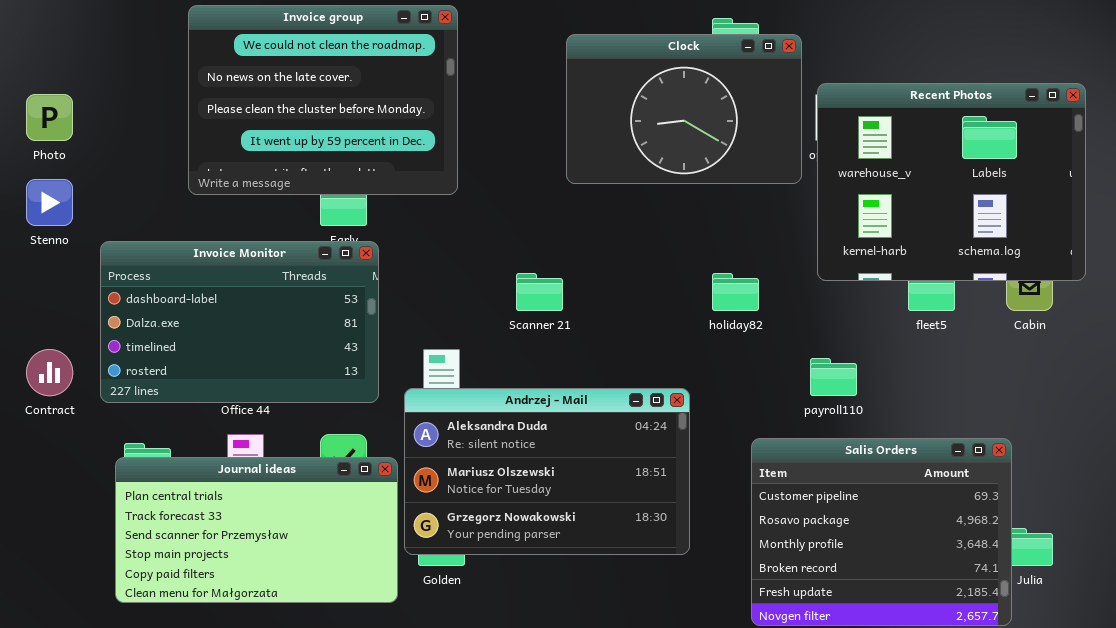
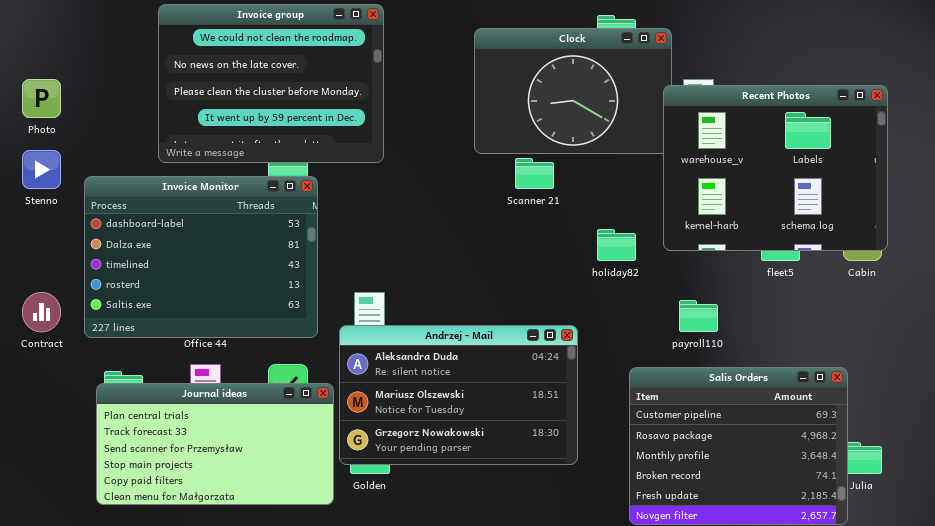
Recent Photos: [817,83,1086,281] -> [663,85,888,251], moved
Invoice Monitor: [100,241,379,403] -> [84,176,318,338], resized
Scanner 21: [516,273,563,311] -> [515,158,554,189], moved

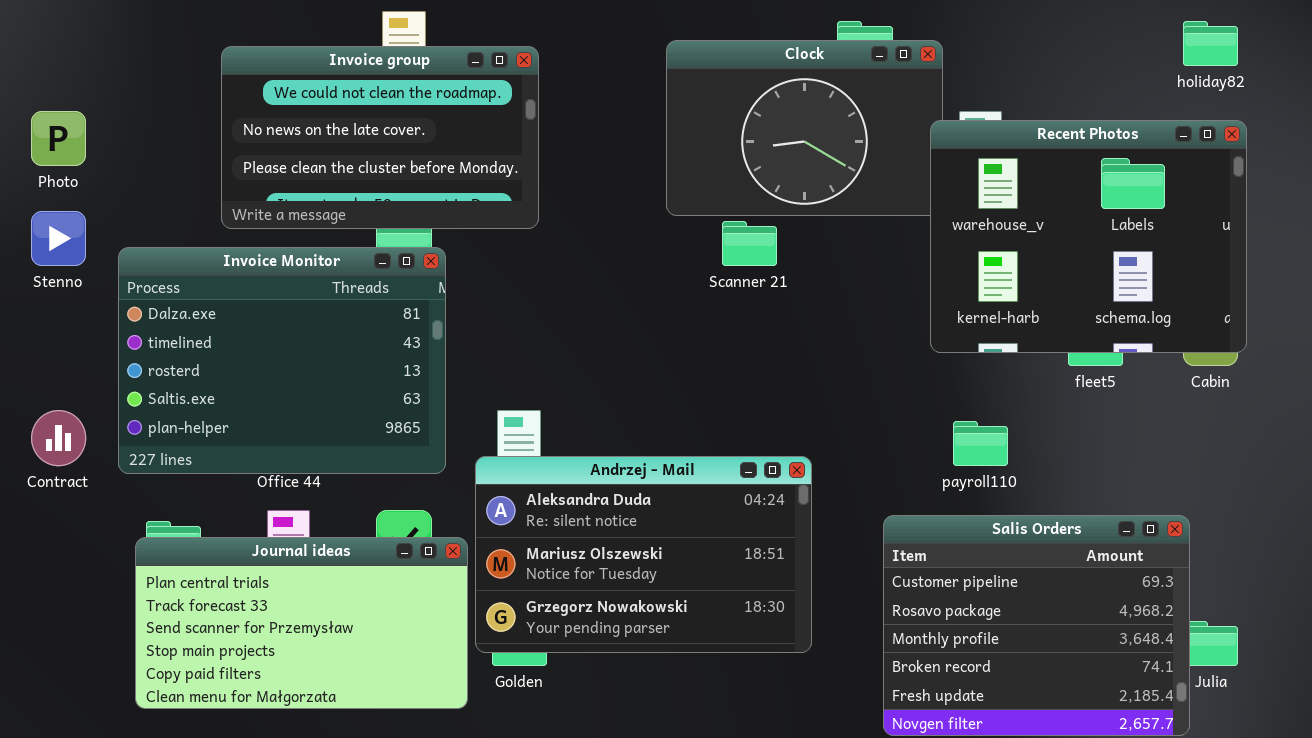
Invoice group: [158,4,384,163] -> [221,46,539,229], resized
Invoice Monitor: [84,176,318,338] -> [118,247,446,474], scrolled down 1 row
holiday82: [597,229,636,261] -> [1183,21,1238,66], moved

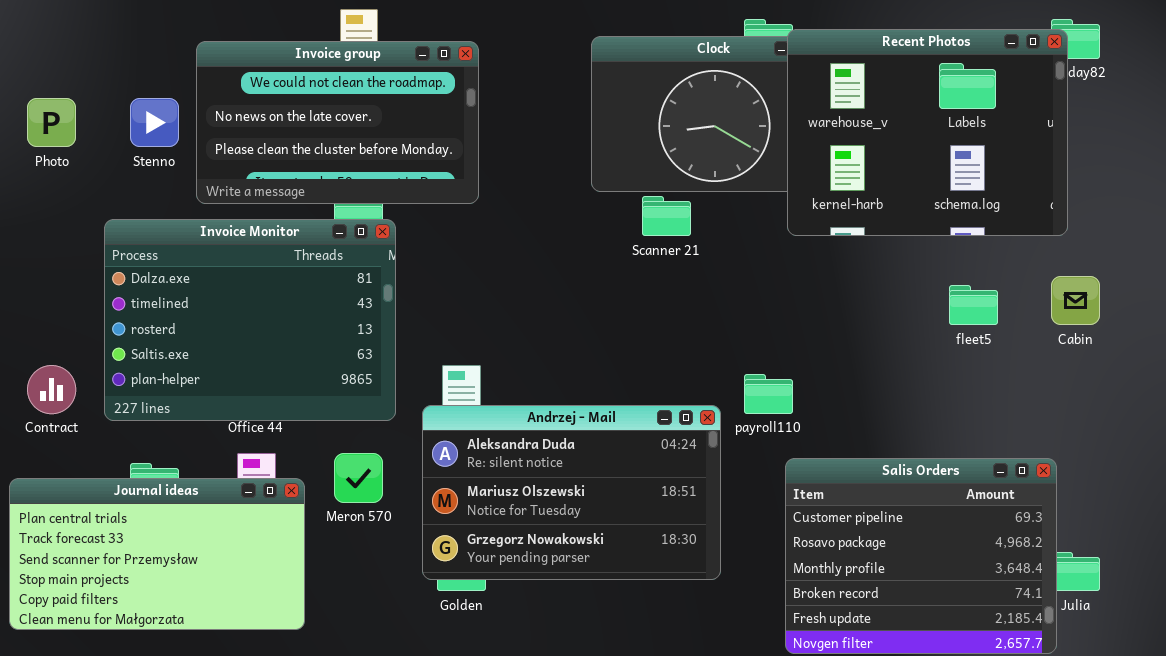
Recent Photos: [930,120,1247,353] -> [787,29,1068,236], moved
Stenno: [31,211,86,266] -> [130,98,179,147], moved
payroll110: [953,421,1008,466] -> [744,374,793,414], moved
Journal ideas: [135,537,468,709] -> [9,478,305,630], moved

